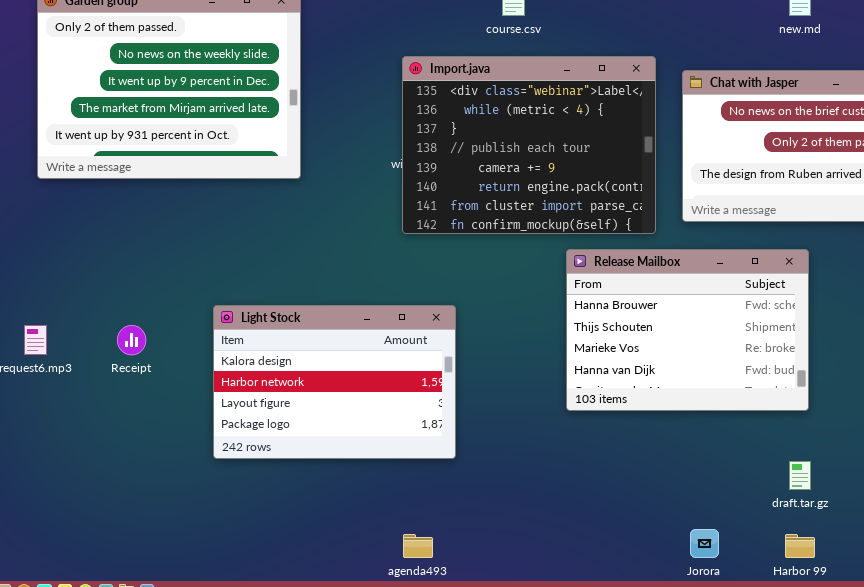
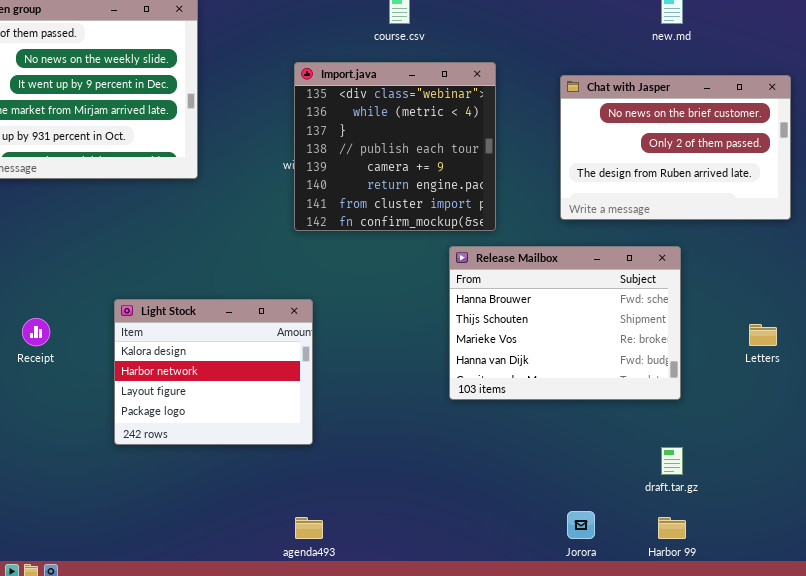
Import.java: [402,56,656,234] -> [294,62,496,231], resized
Light Stock: [213,305,456,459] -> [114,299,313,445], resized

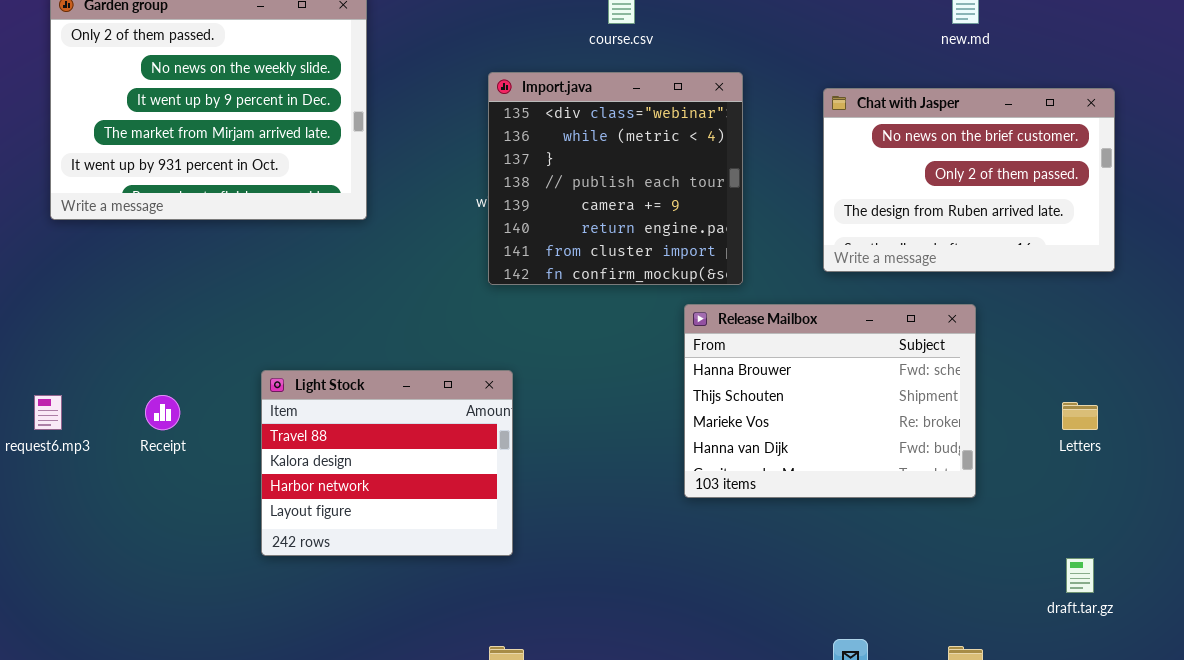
Light Stock: [114,299,313,445] -> [261,370,513,556], scrolled up 1 row
draft.tar.gz: [661,447,683,475] -> [1066,558,1094,593], moved

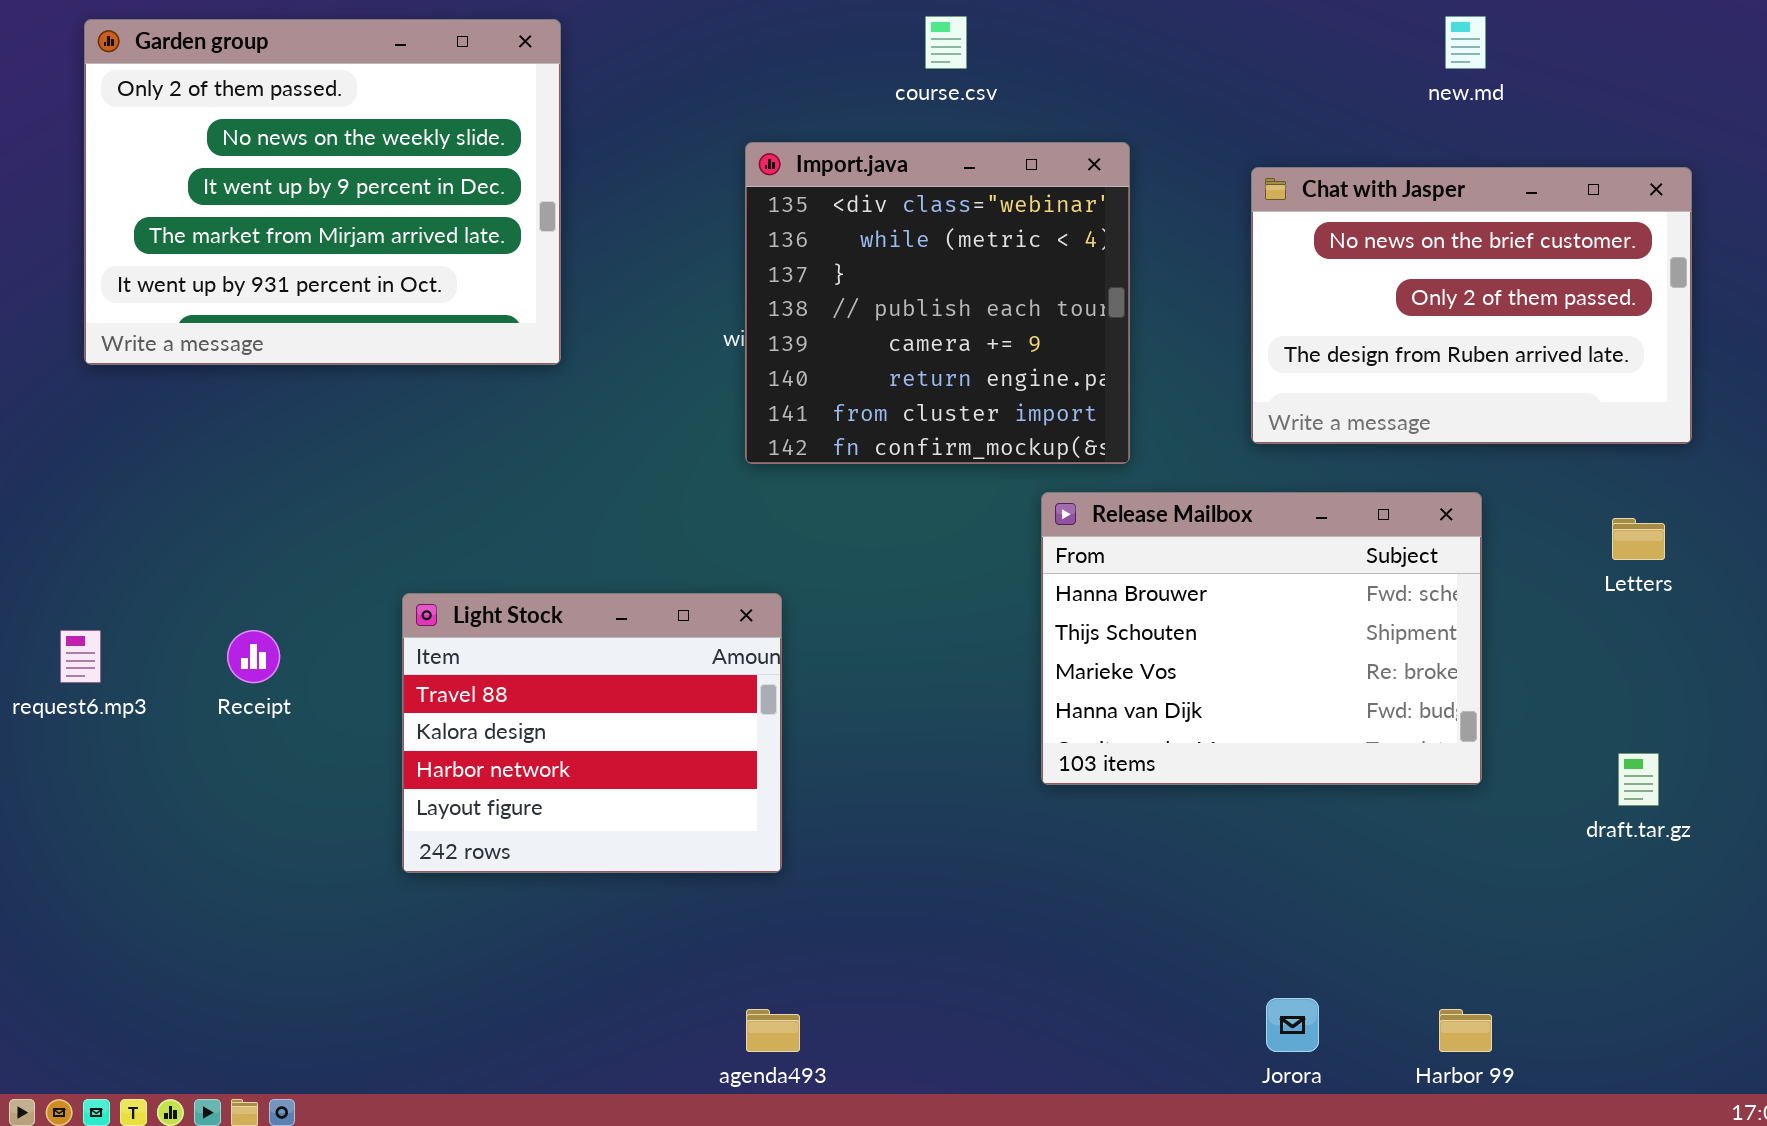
Letters: [1062,402,1098,430] -> [1612,518,1665,560], moved
draft.tar.gz: [1066,558,1094,593] -> [1618,753,1659,806], moved

